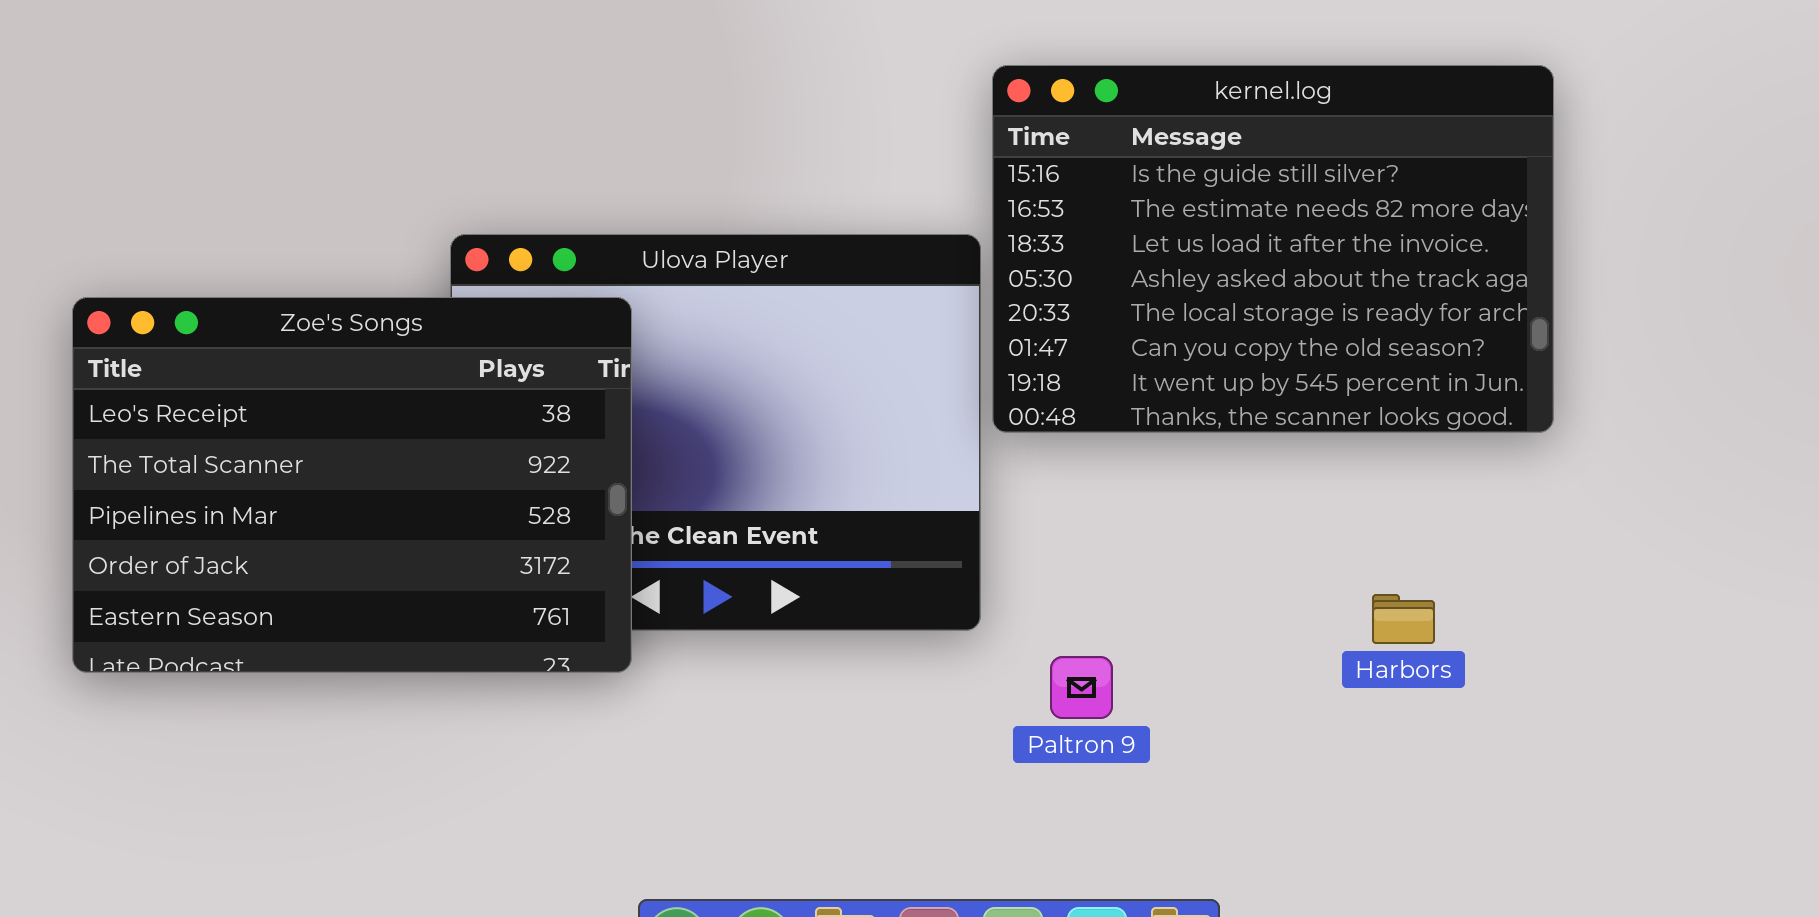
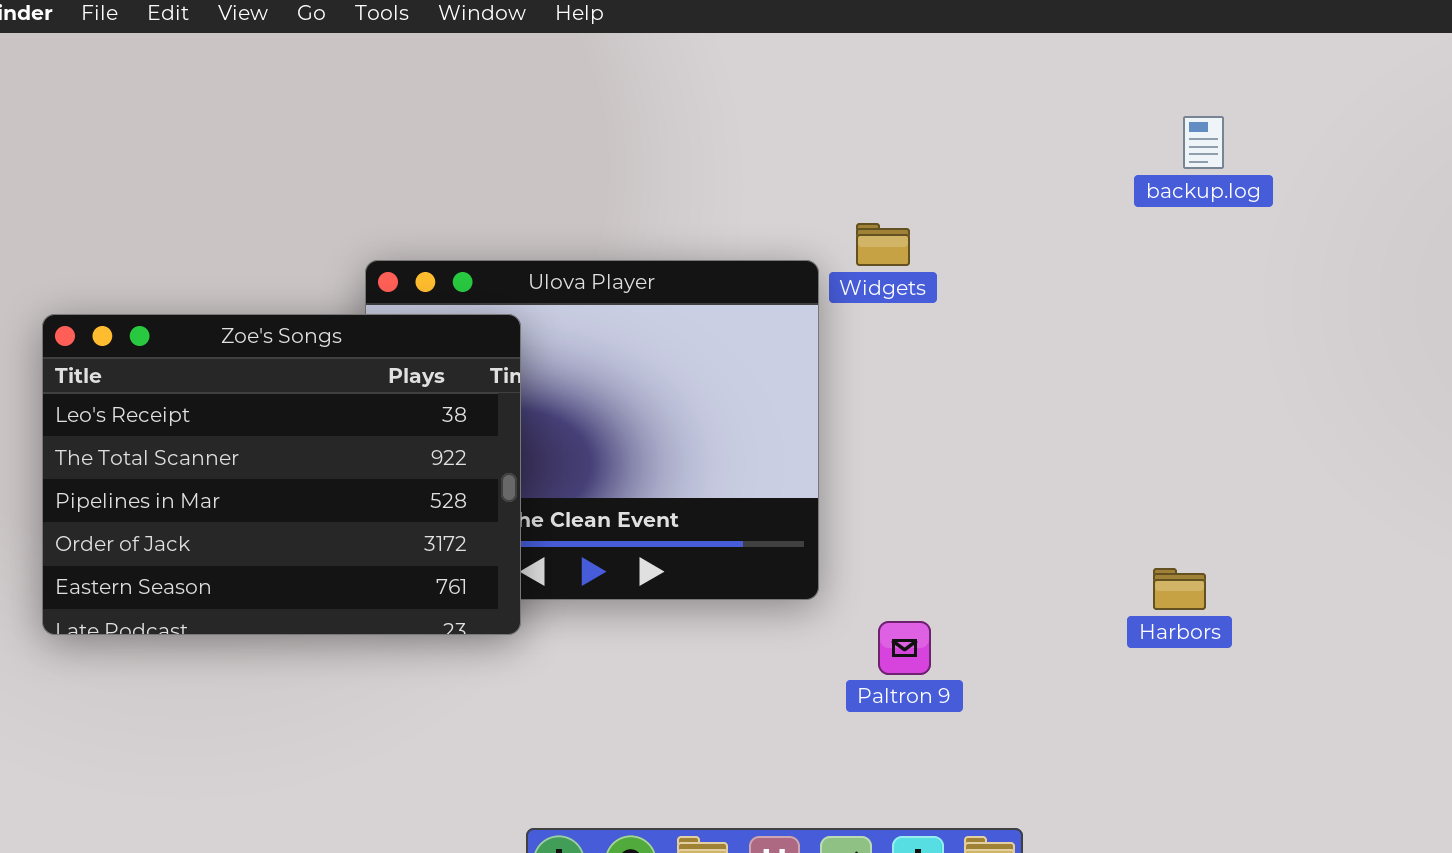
kernel.log: [992,65,1554,433] -> none, closed

